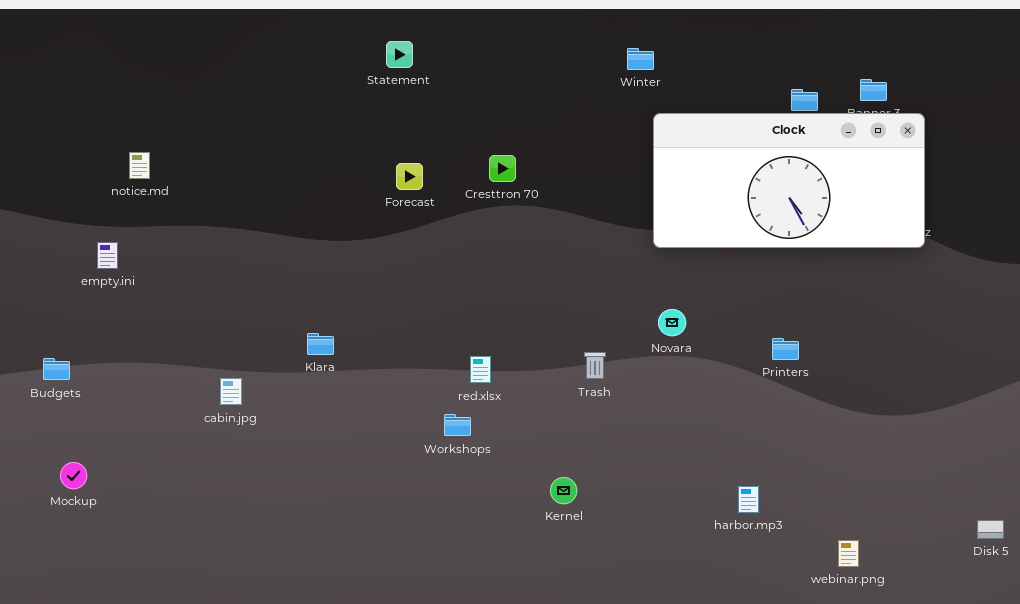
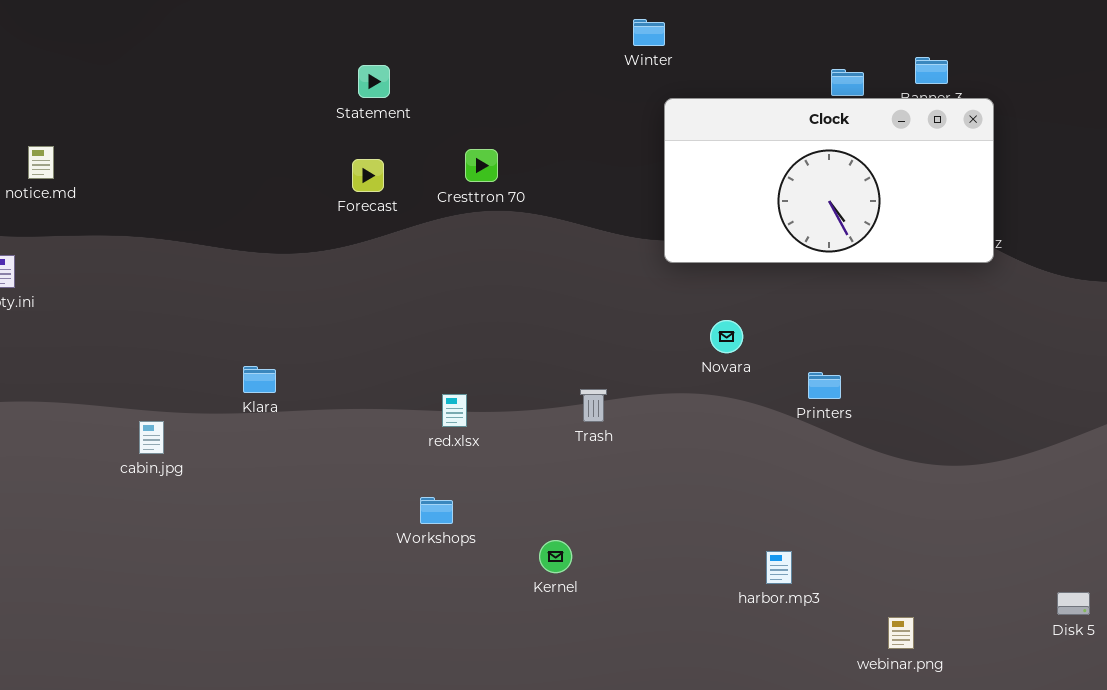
Statement: [386,41,413,68] -> [358,65,390,98], moved
Novara: [658,309,686,336] -> [710,320,743,353], moved
Workshops: [444,414,471,436] -> [420,497,453,524], moved

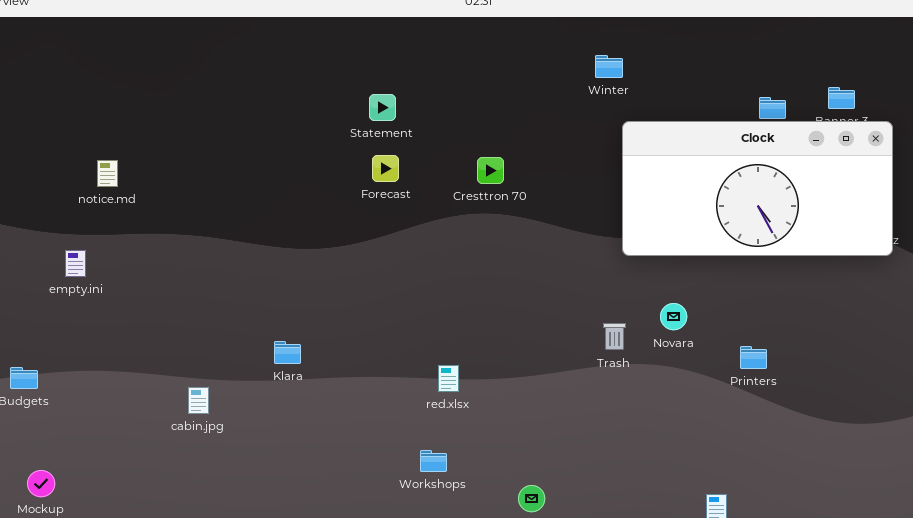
Cresttron 70: [465,149,498,182] -> [477,157,504,184], moved
Forecast: [352,159,384,192] -> [372,155,399,182], moved
Trash: [580,389,607,422] -> [603,323,626,350], moved

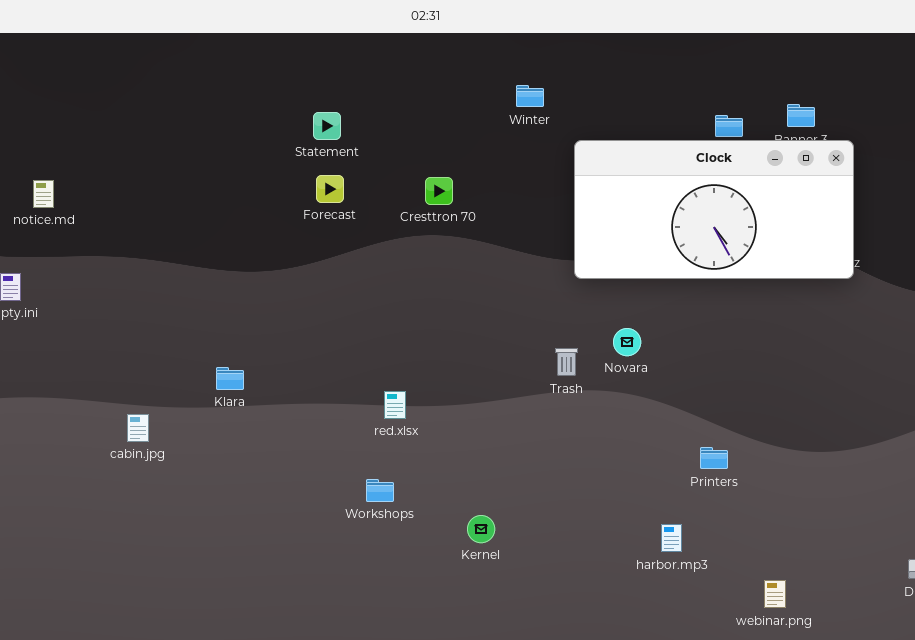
Winter: [595,55,623,78] -> [516,85,544,107], moved
Printers: [740,346,767,369] -> [700,447,728,469], moved

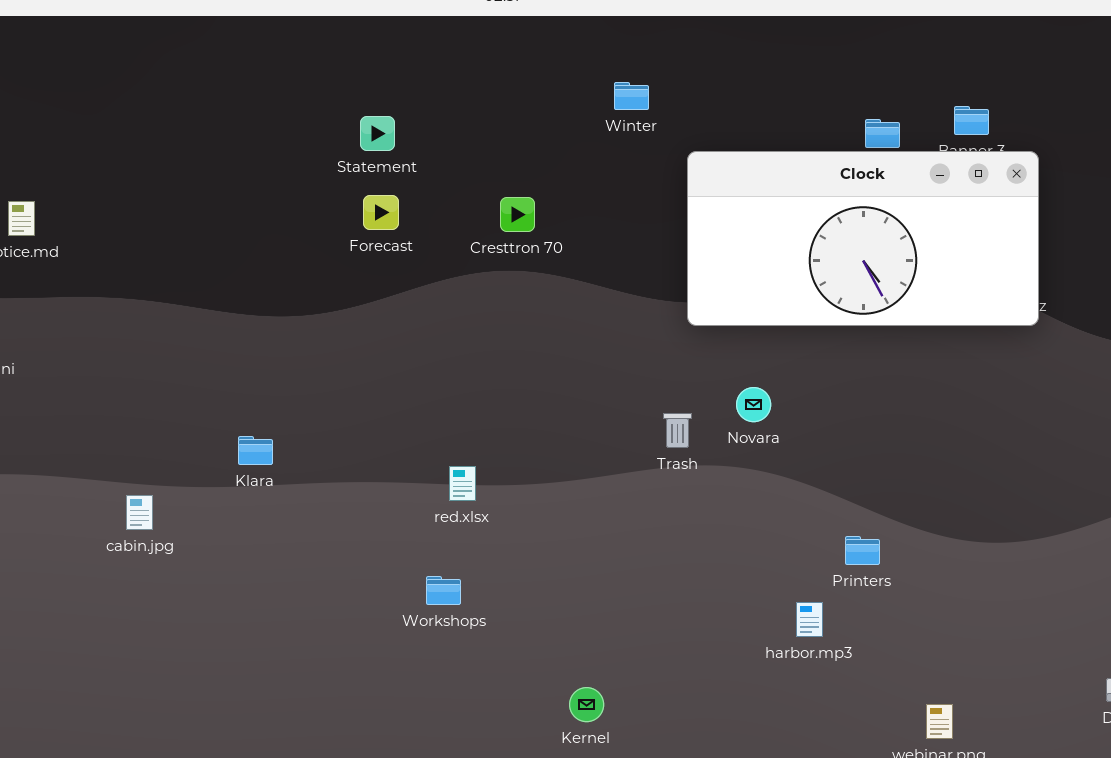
Kernel: [467,515,495,543] -> [569,687,604,722], moved
harbor.mp3: [661,524,682,552] -> [796,602,823,637], moved

